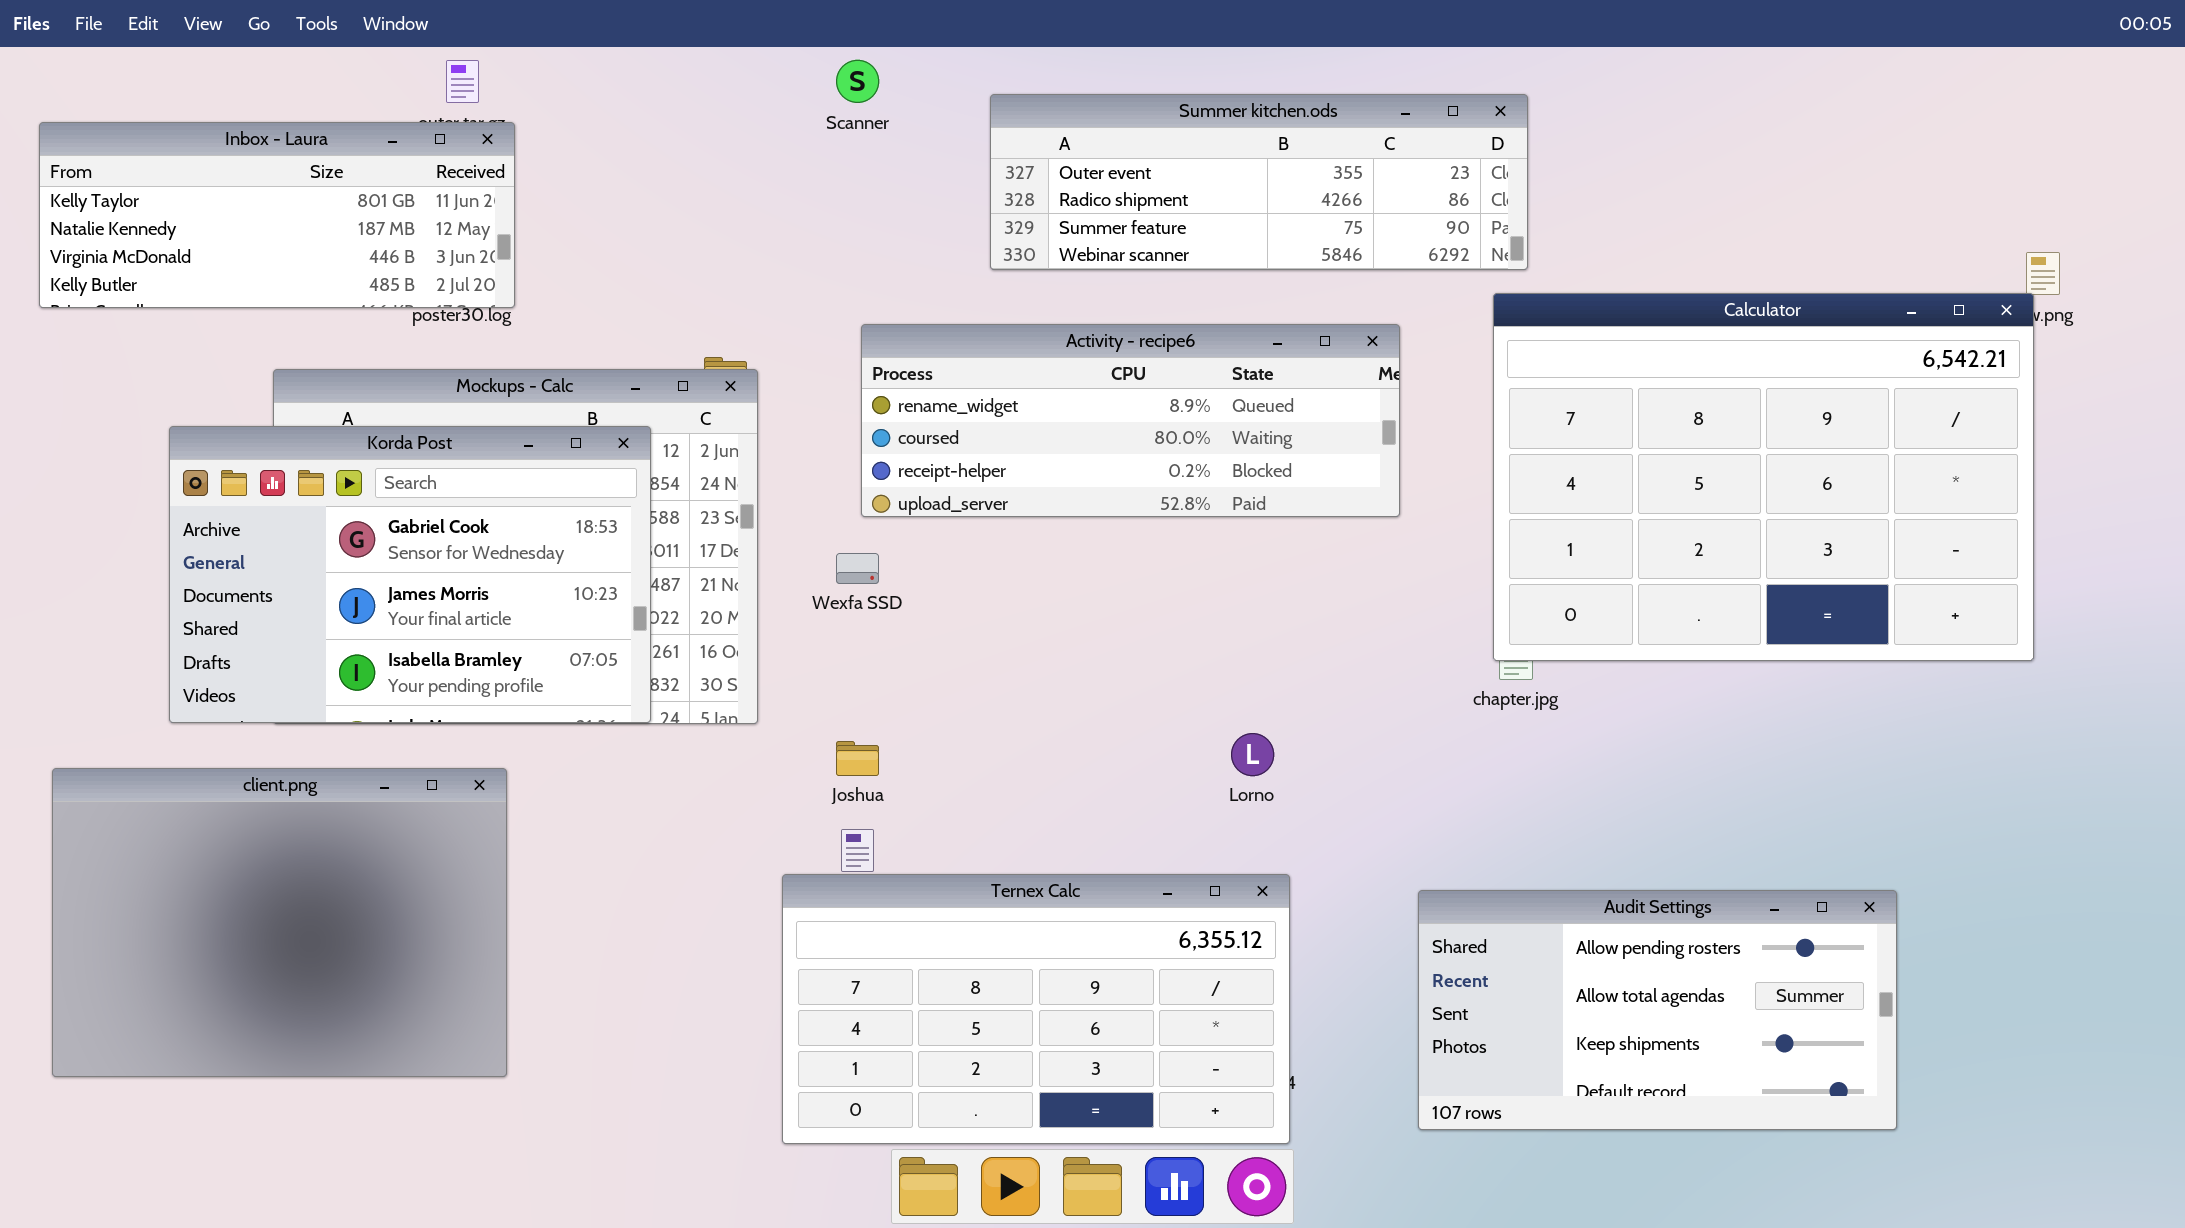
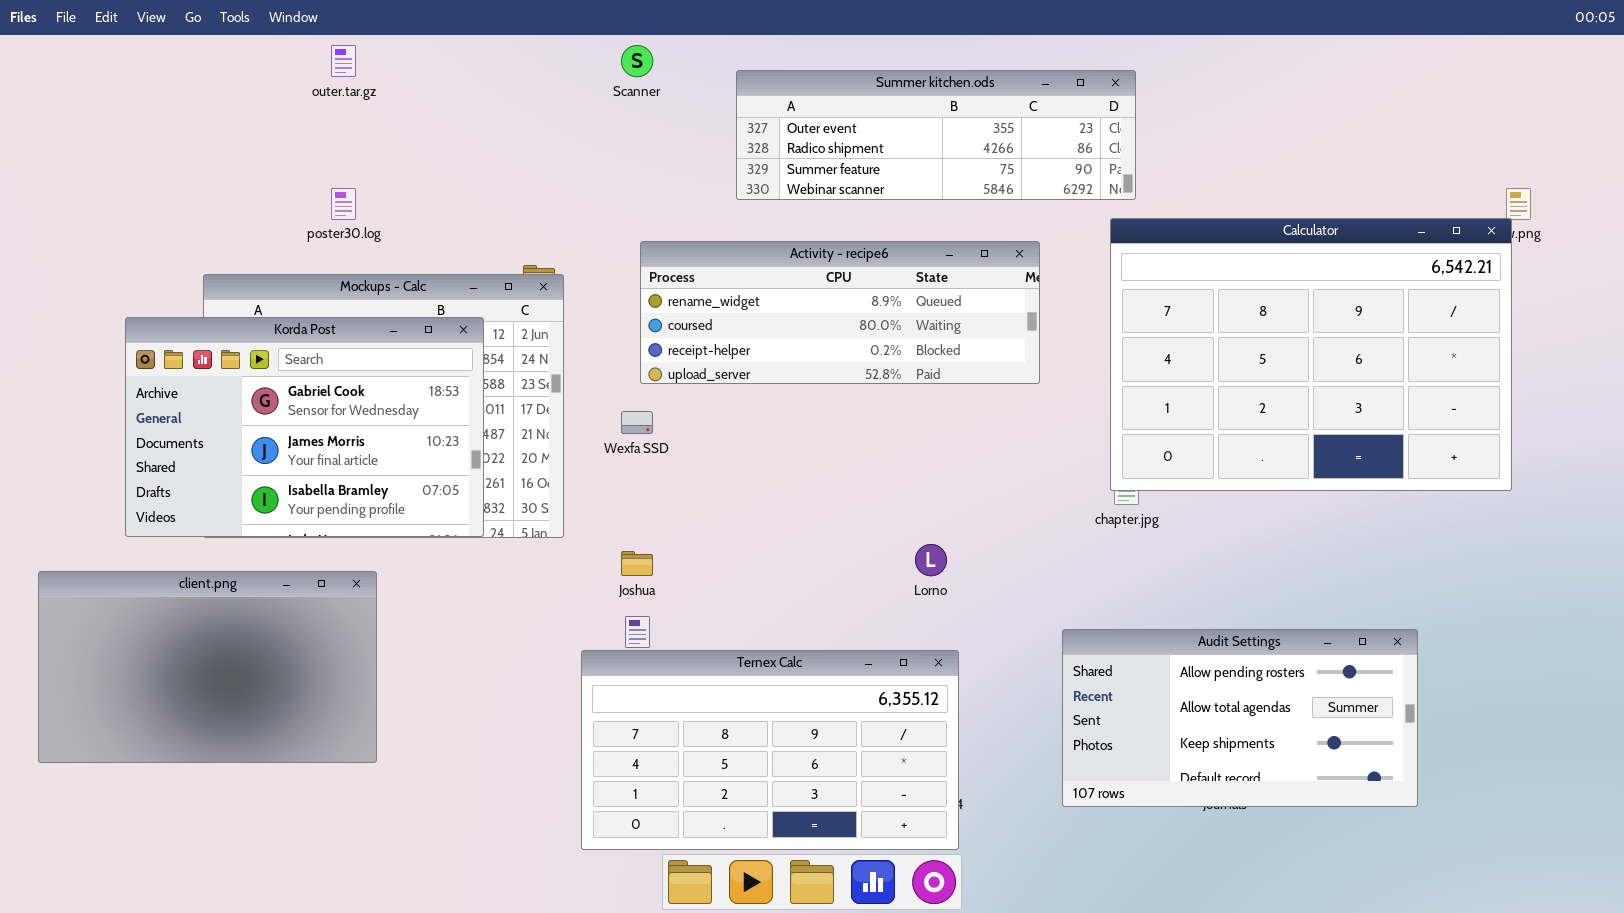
Inbox - Laura: [39,122,515,308] -> none, closed
client.png: [52,768,507,1077] -> [38,571,377,763], resized
Audit Settings: [1418,890,1897,1130] -> [1062,629,1418,807], moved

